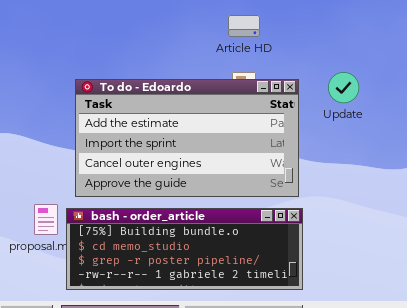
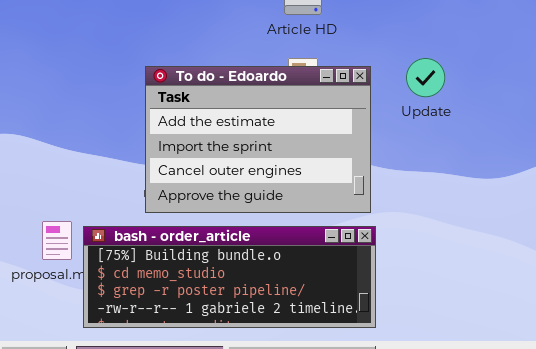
To do - Edoardo: [75,79,299,197] -> [145,66,371,213], resized

